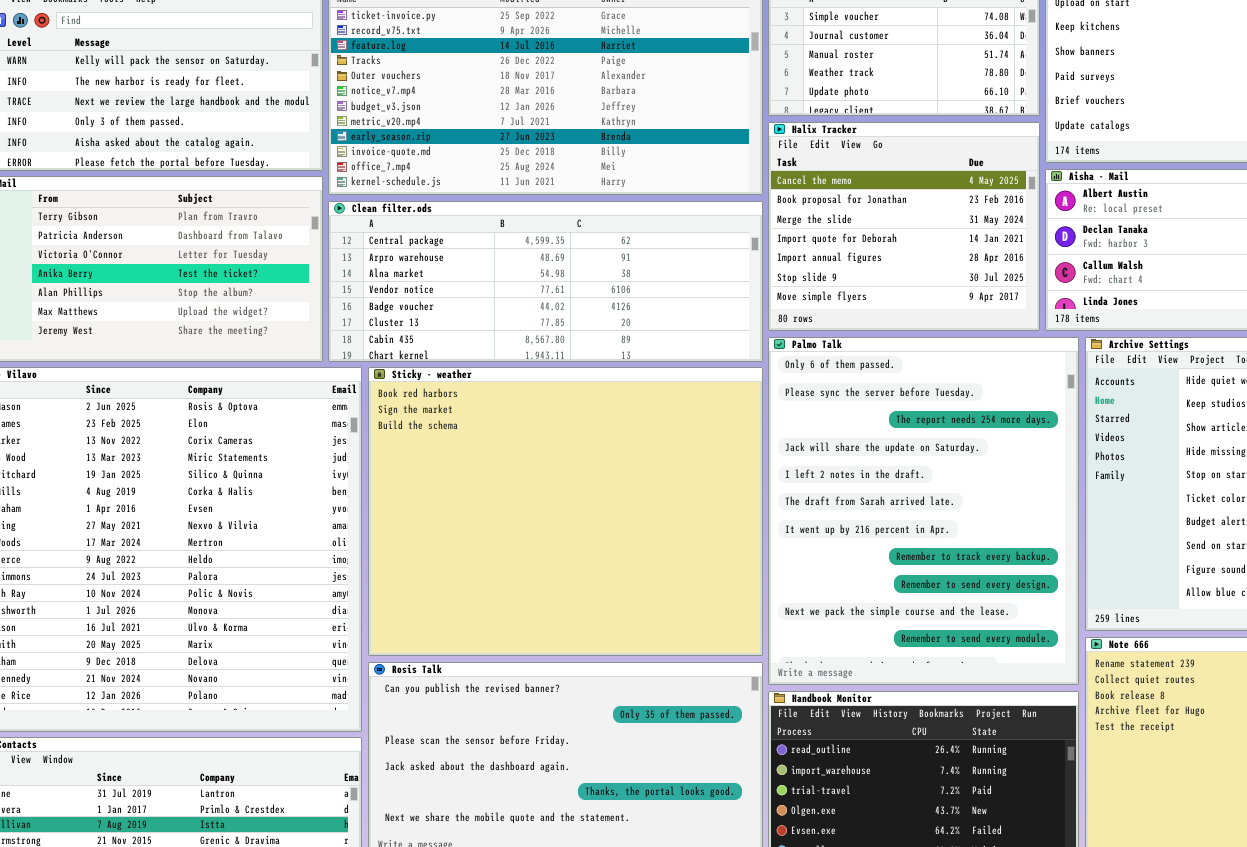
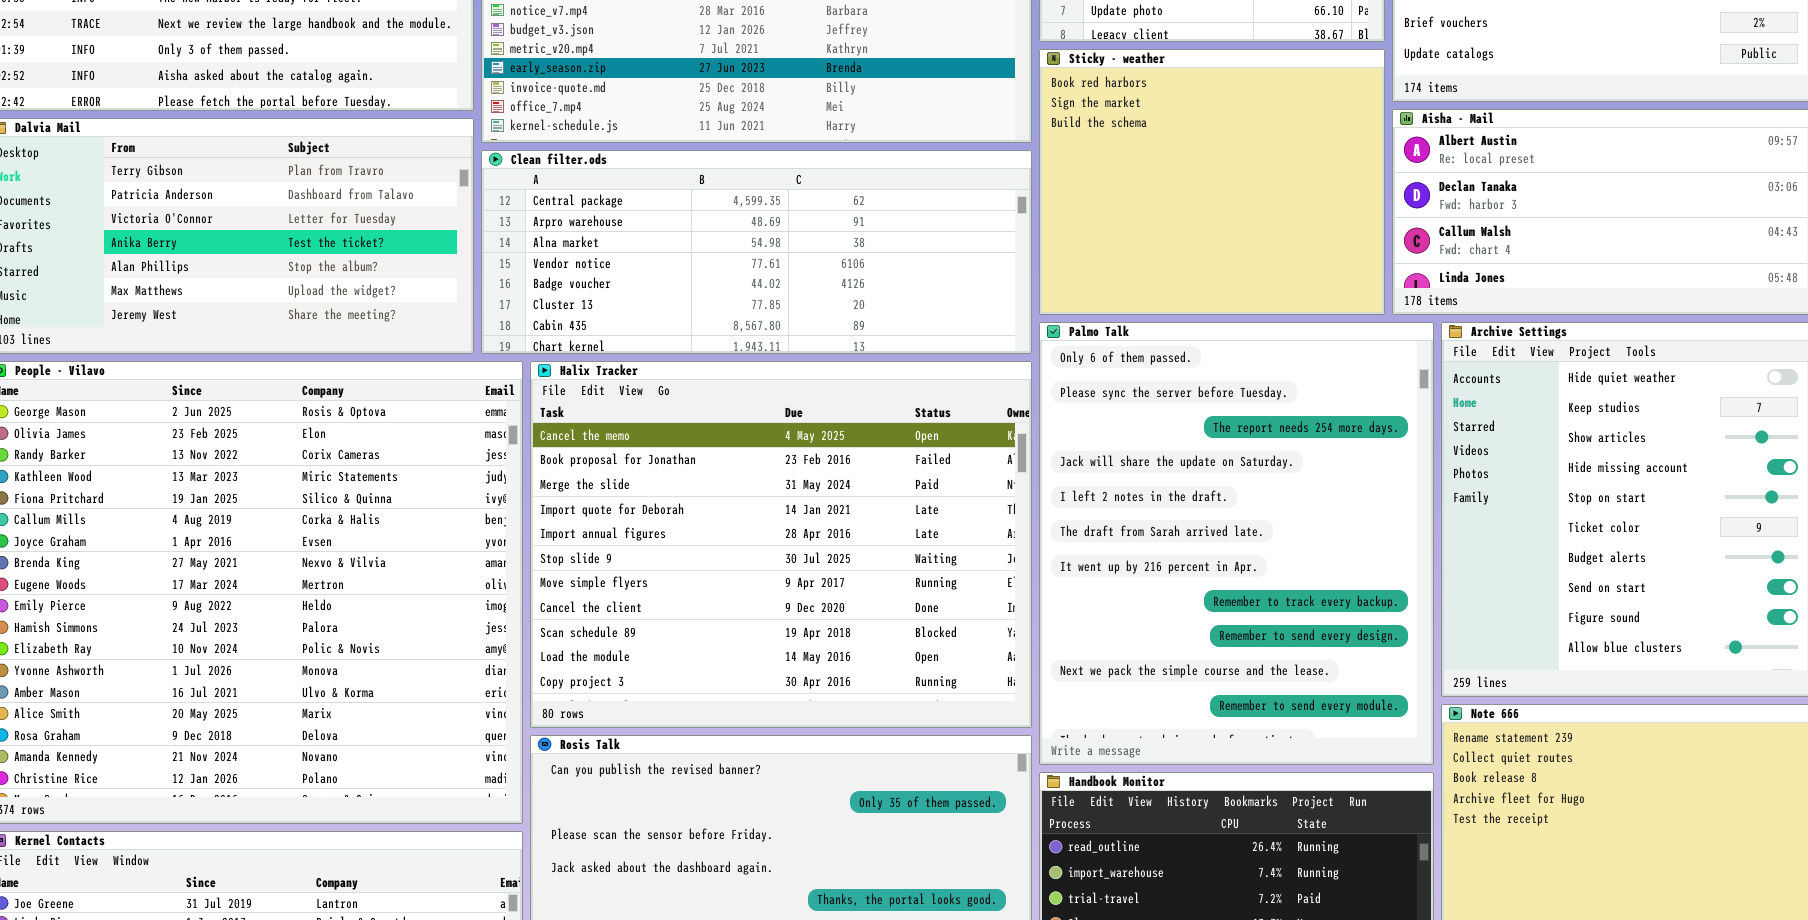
Halix Tracker: [768,122,1040,331] -> [530,361,1032,728], moved, resized
Sticky - weather: [368,367,763,656] -> [1039,49,1385,315], moved, resized

